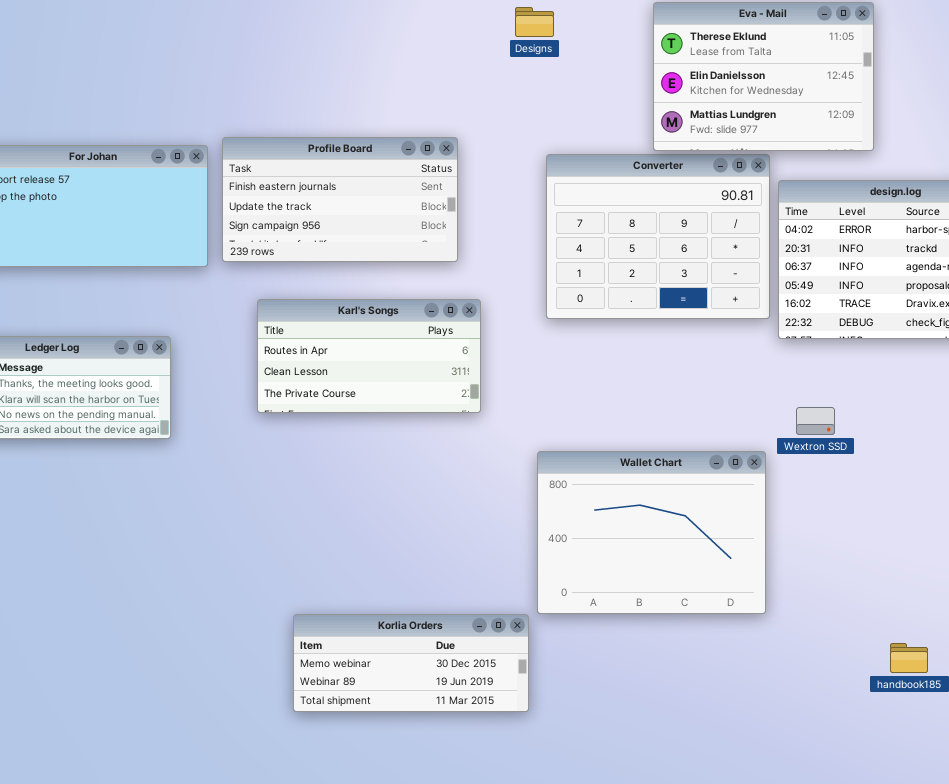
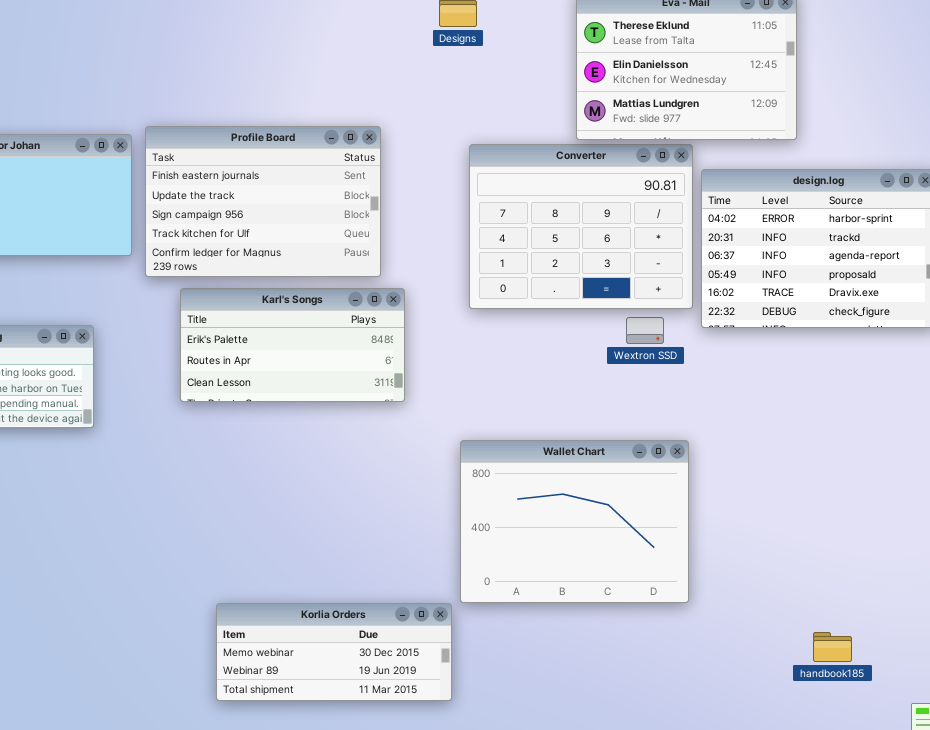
Profile Board: [222,137,458,262] -> [145,126,381,277], resized
Karl's Songs: [257,299,481,413] -> [180,288,405,402], scrolled up 1 row
Wextron SSD: [796,407,835,435] -> [626,317,664,344], moved

